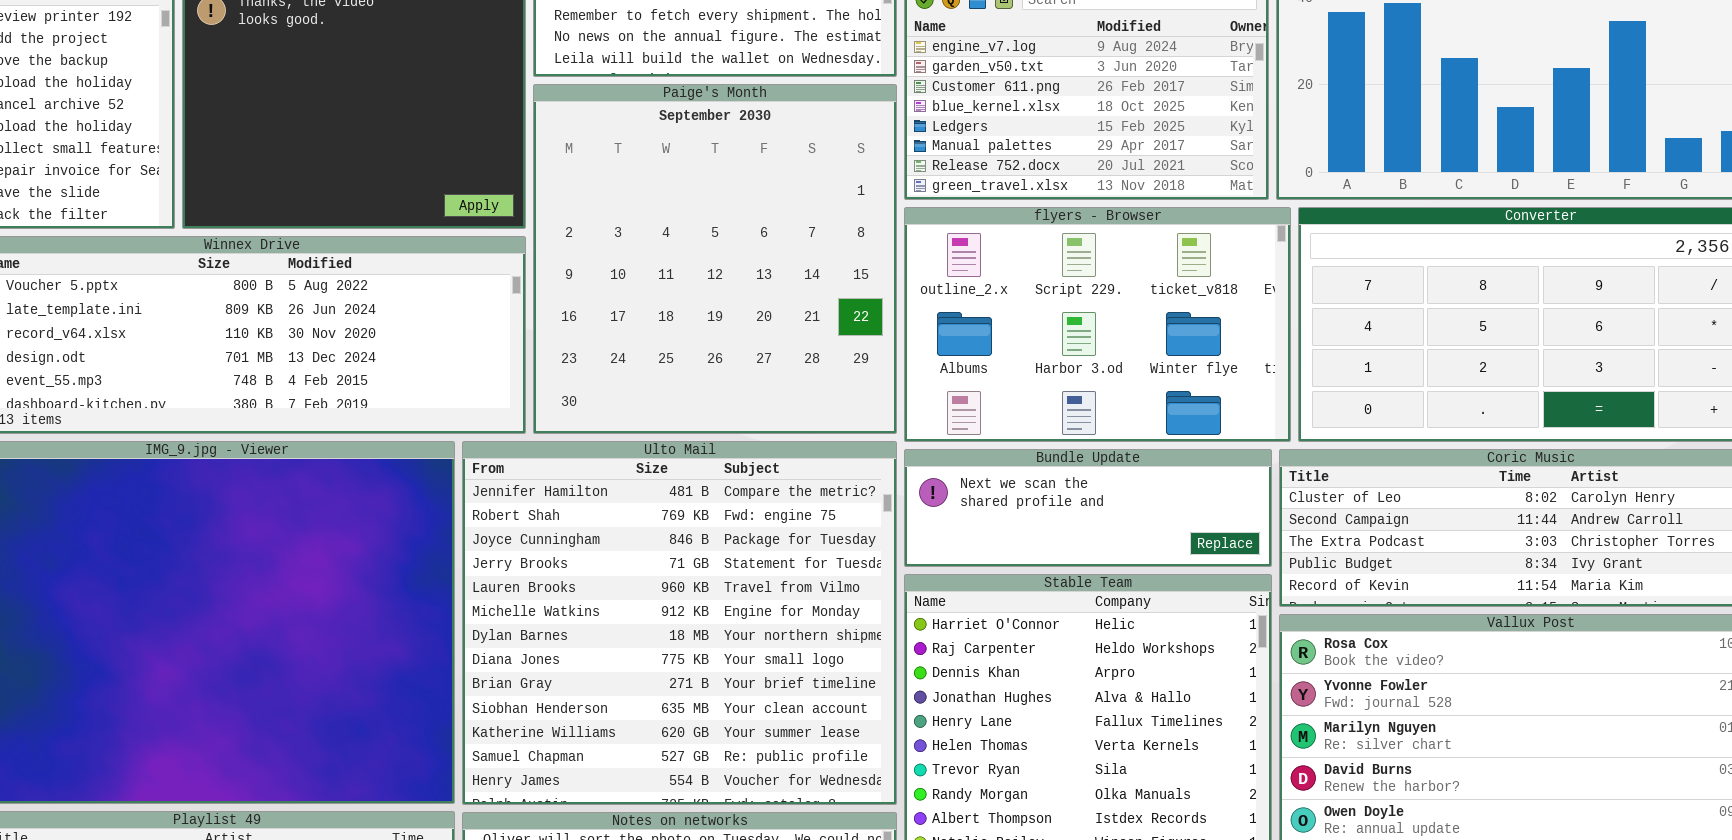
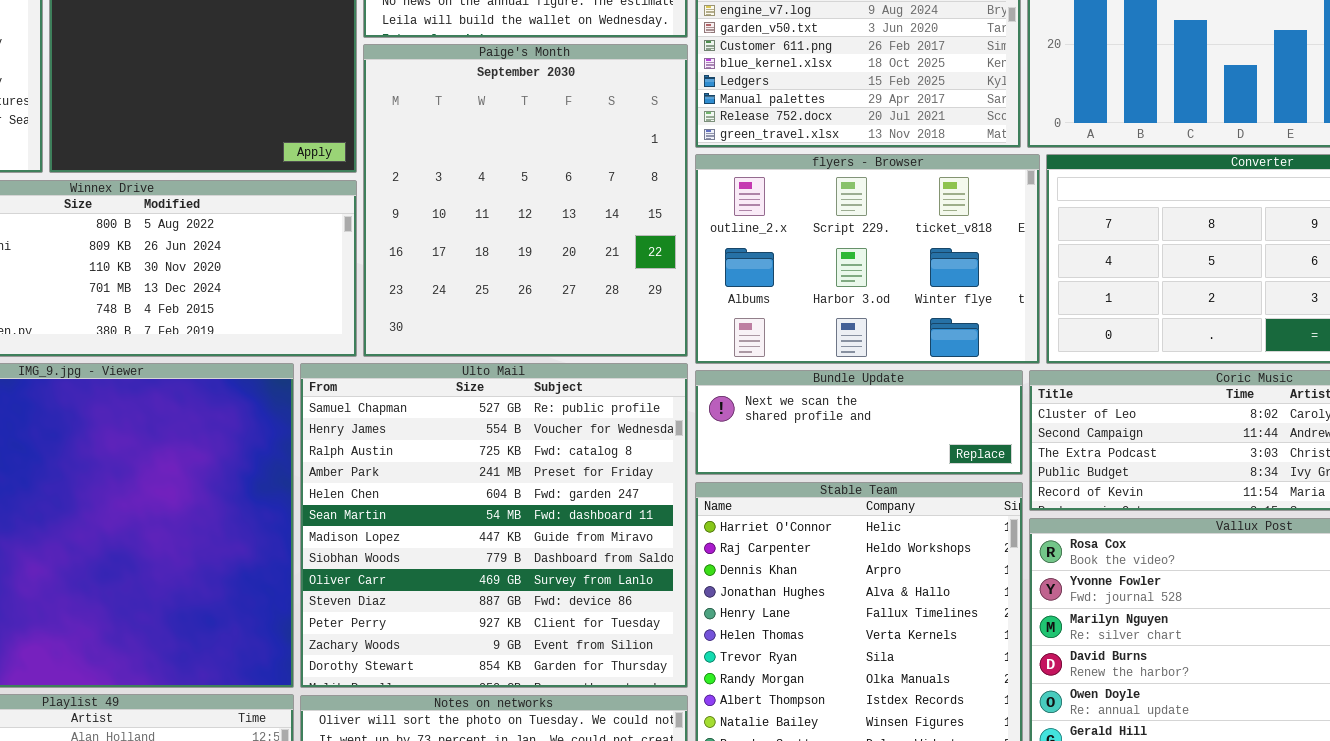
Ulto Mail: [462,441,897,805] -> [300,363,688,688], scrolled down 11 rows

